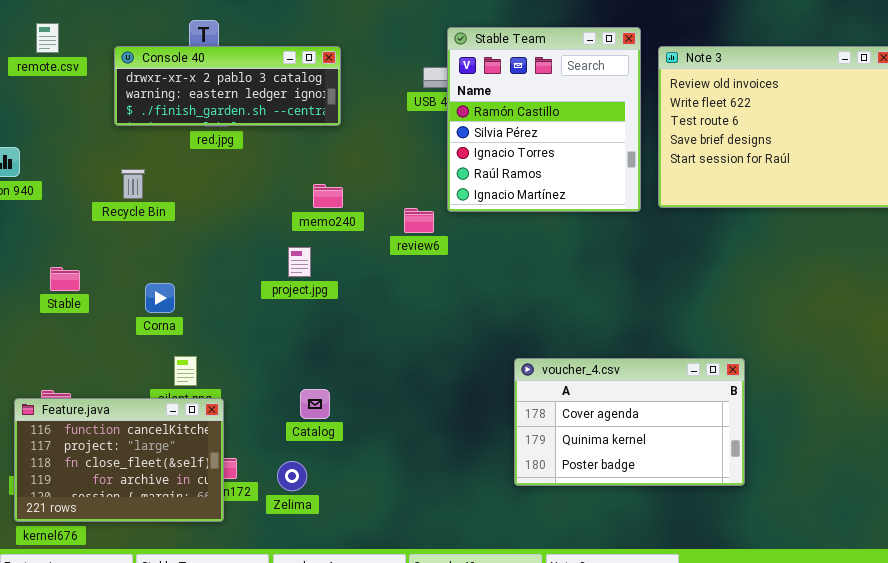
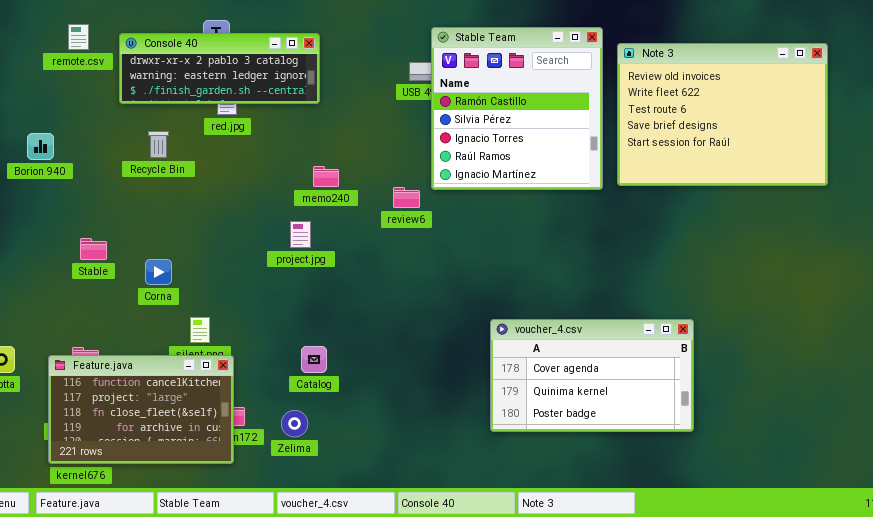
Console 40: [114,46,341,126] -> [119,33,320,104], moved
Recycle Bin: [121,169,145,199] -> [148,131,169,158], moved
Corna: [145,283,175,313] -> [145,259,172,285], moved

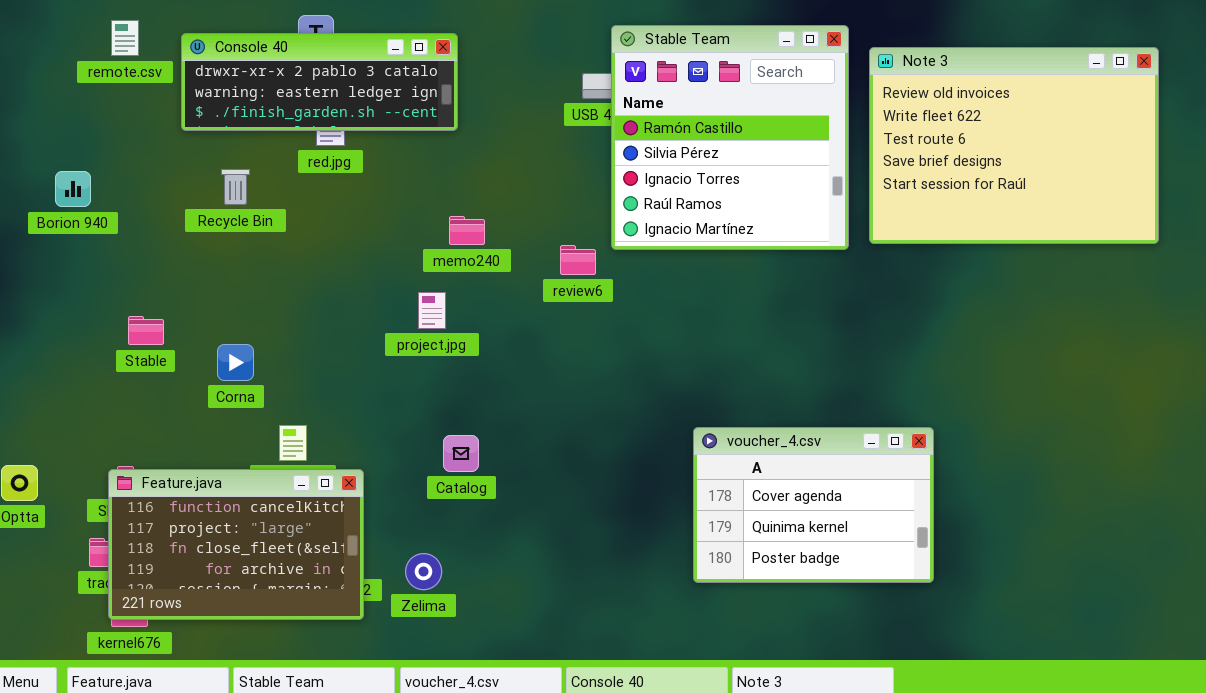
voucher_4.csv: [490,319,694,432] -> [693,427,934,583], resized
Catalog: [301,346,327,373] -> [443,435,479,472], moved
Feature.java: [48,355,234,464] -> [108,469,364,620], moved

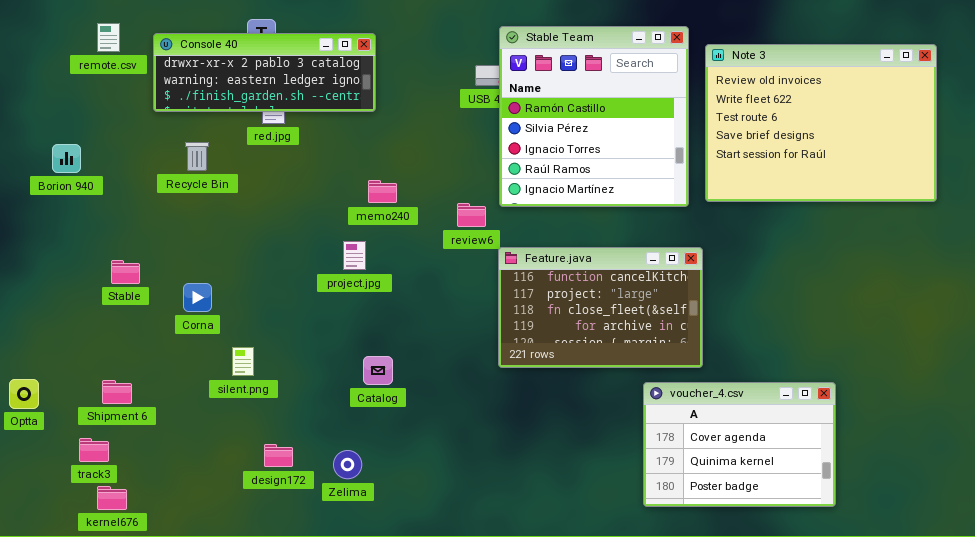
voucher_4.csv: [693,427,934,583] -> [643,382,836,507], moved
Feature.java: [108,469,364,620] -> [498,247,703,368], moved

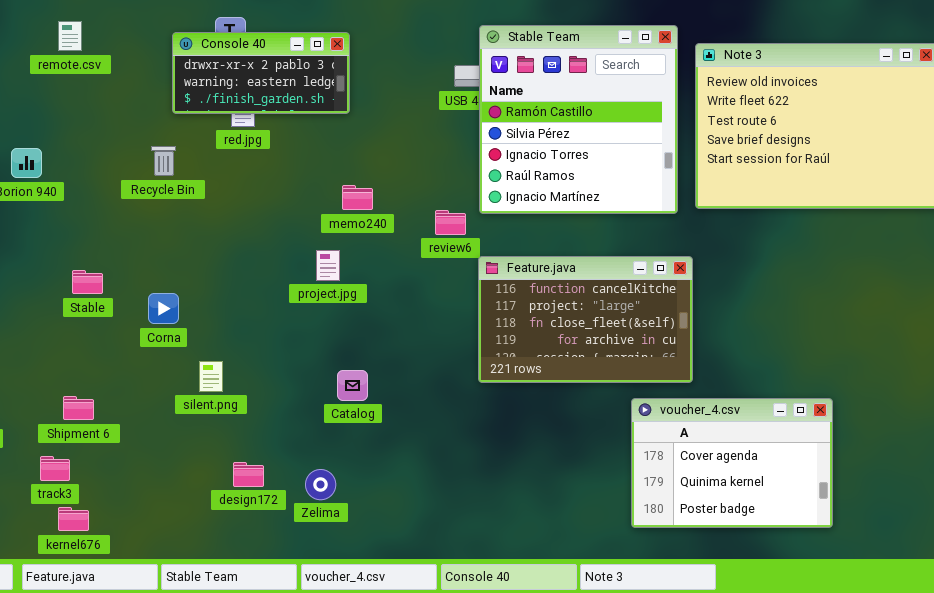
Console 40: [153,33,376,112] -> [172,32,350,114], resized

